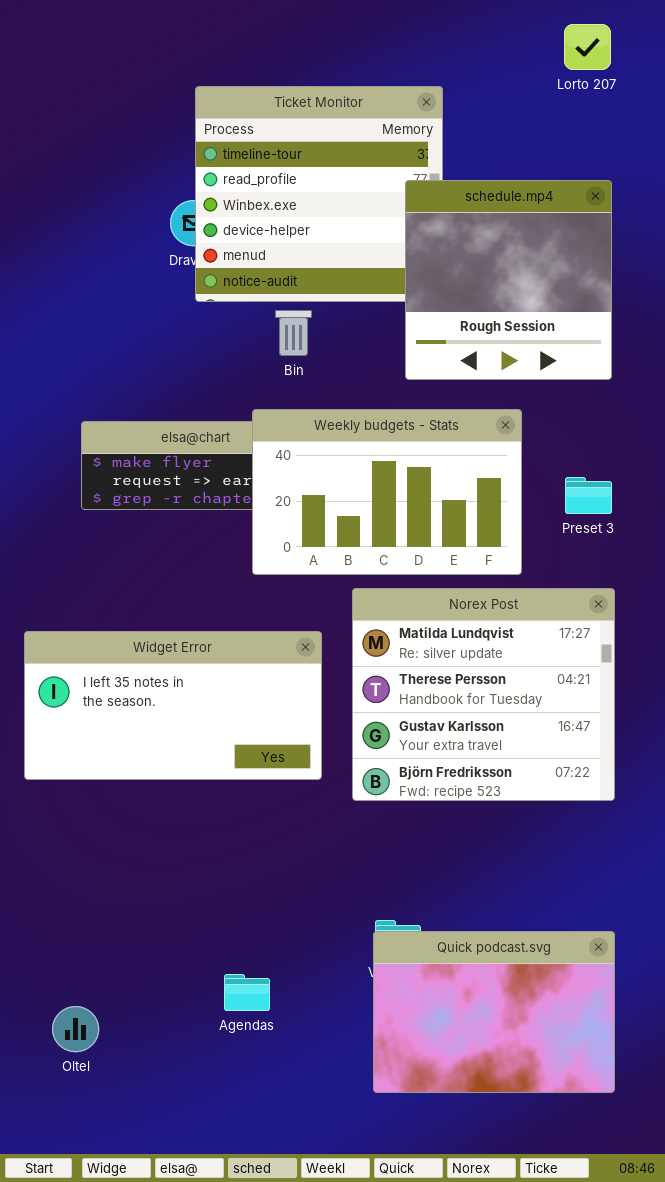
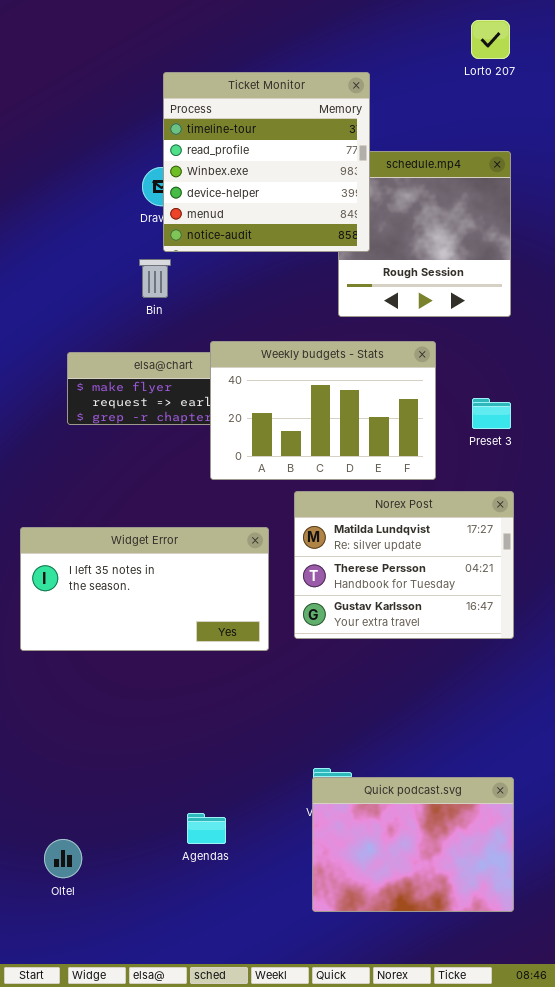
Ticket Monitor: [195,86,443,302] -> [163,72,370,252], raised
Bin: [275,310,312,356] -> [139,259,171,298], moved
Norex Post: [352,588,615,801] -> [294,491,514,639], resized

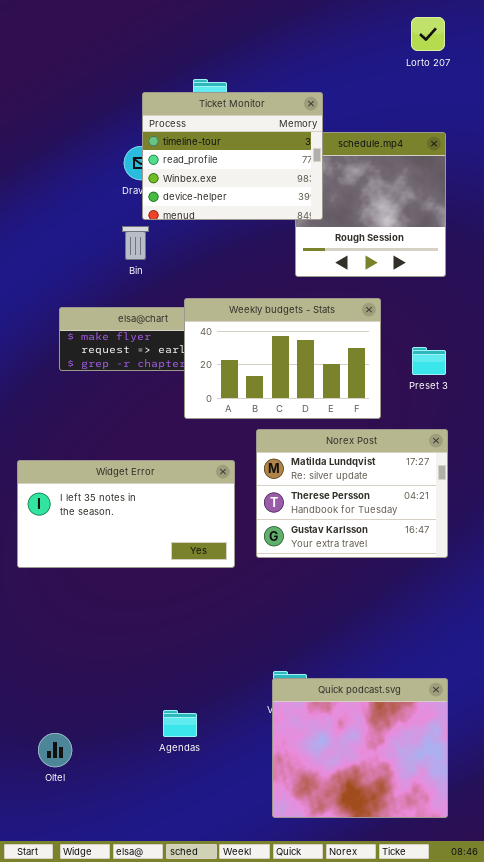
Ticket Monitor: [163,72,370,252] -> [142,92,323,220], resized
Quick podcast.svg: [312,777,514,912] -> [272,678,448,818], resized

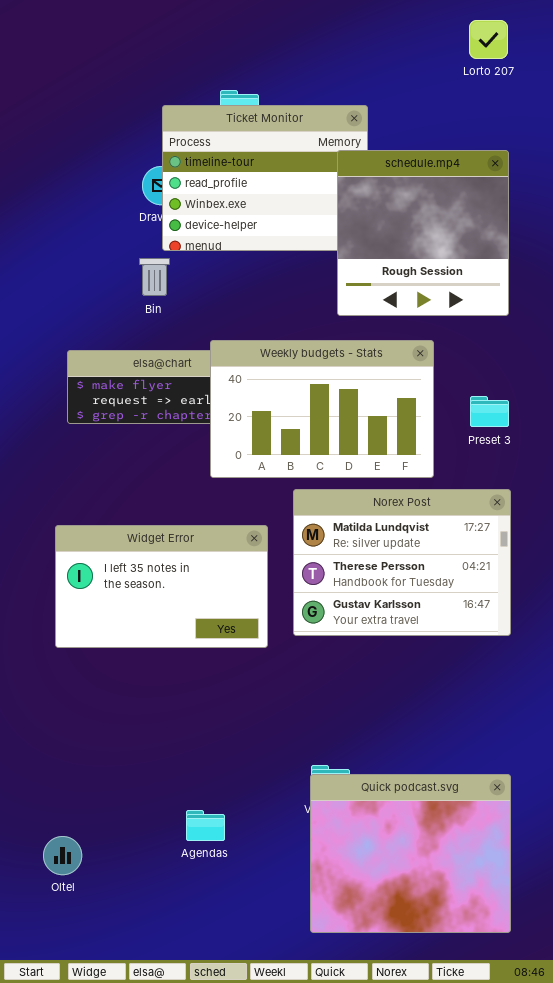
schedule.mp4: [295,132,446,277] -> [337,150,509,316], raised
Widget Error: [17,460,235,568] -> [55,525,268,648], resized

